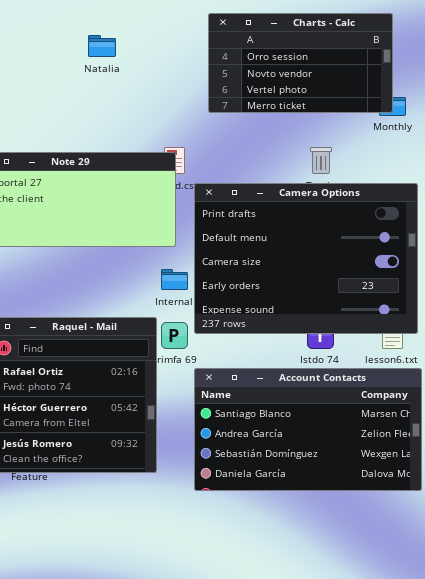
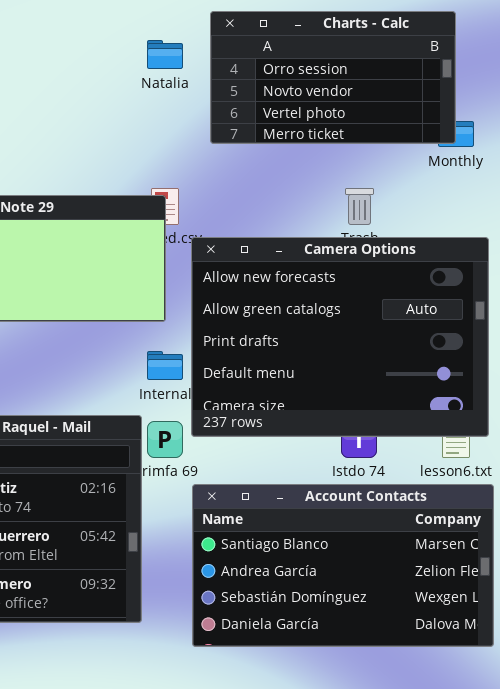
Natalia: [88,35,116,57] -> [147,40,183,69], moved
Camera Options: [194,183,418,334] -> [191,237,489,437], scrolled up 2 rows

